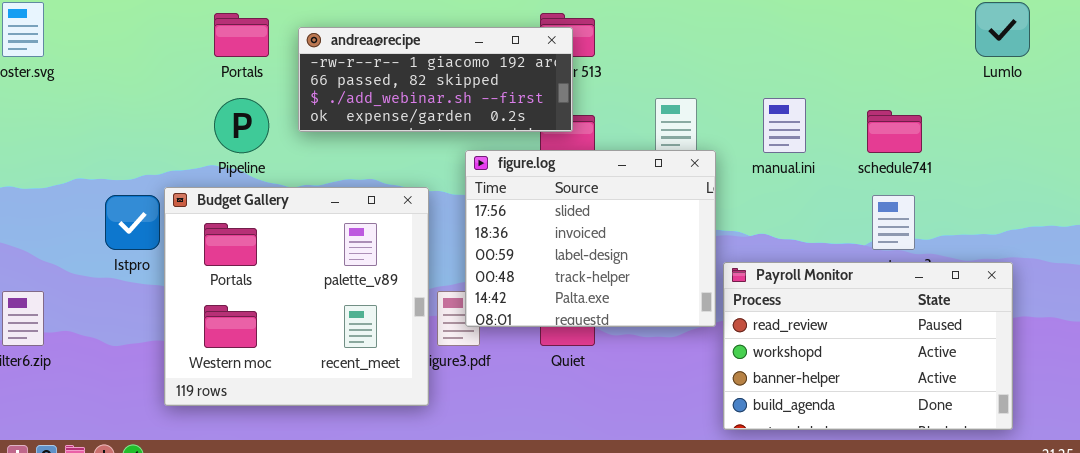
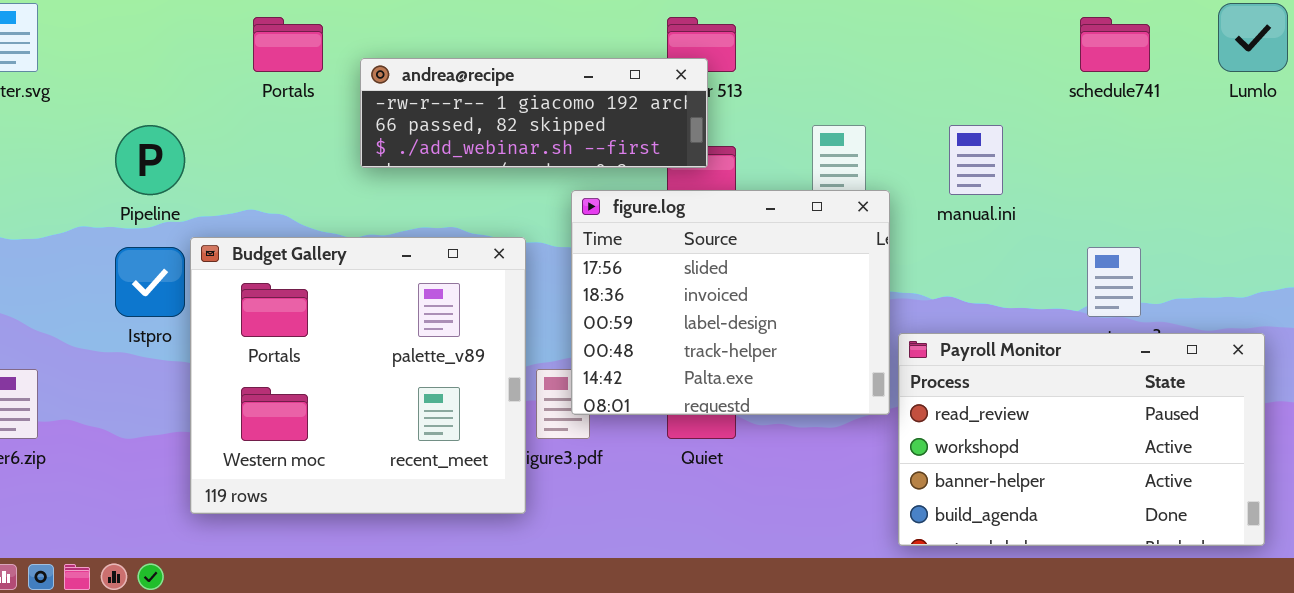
andrea@recipe: [298,27,573,132] -> [360,58,708,168], resized
Pipeline: [214,98,269,153] -> [115,125,185,195], moved
schedule741: [867,110,922,153] -> [1080,17,1150,72], moved

